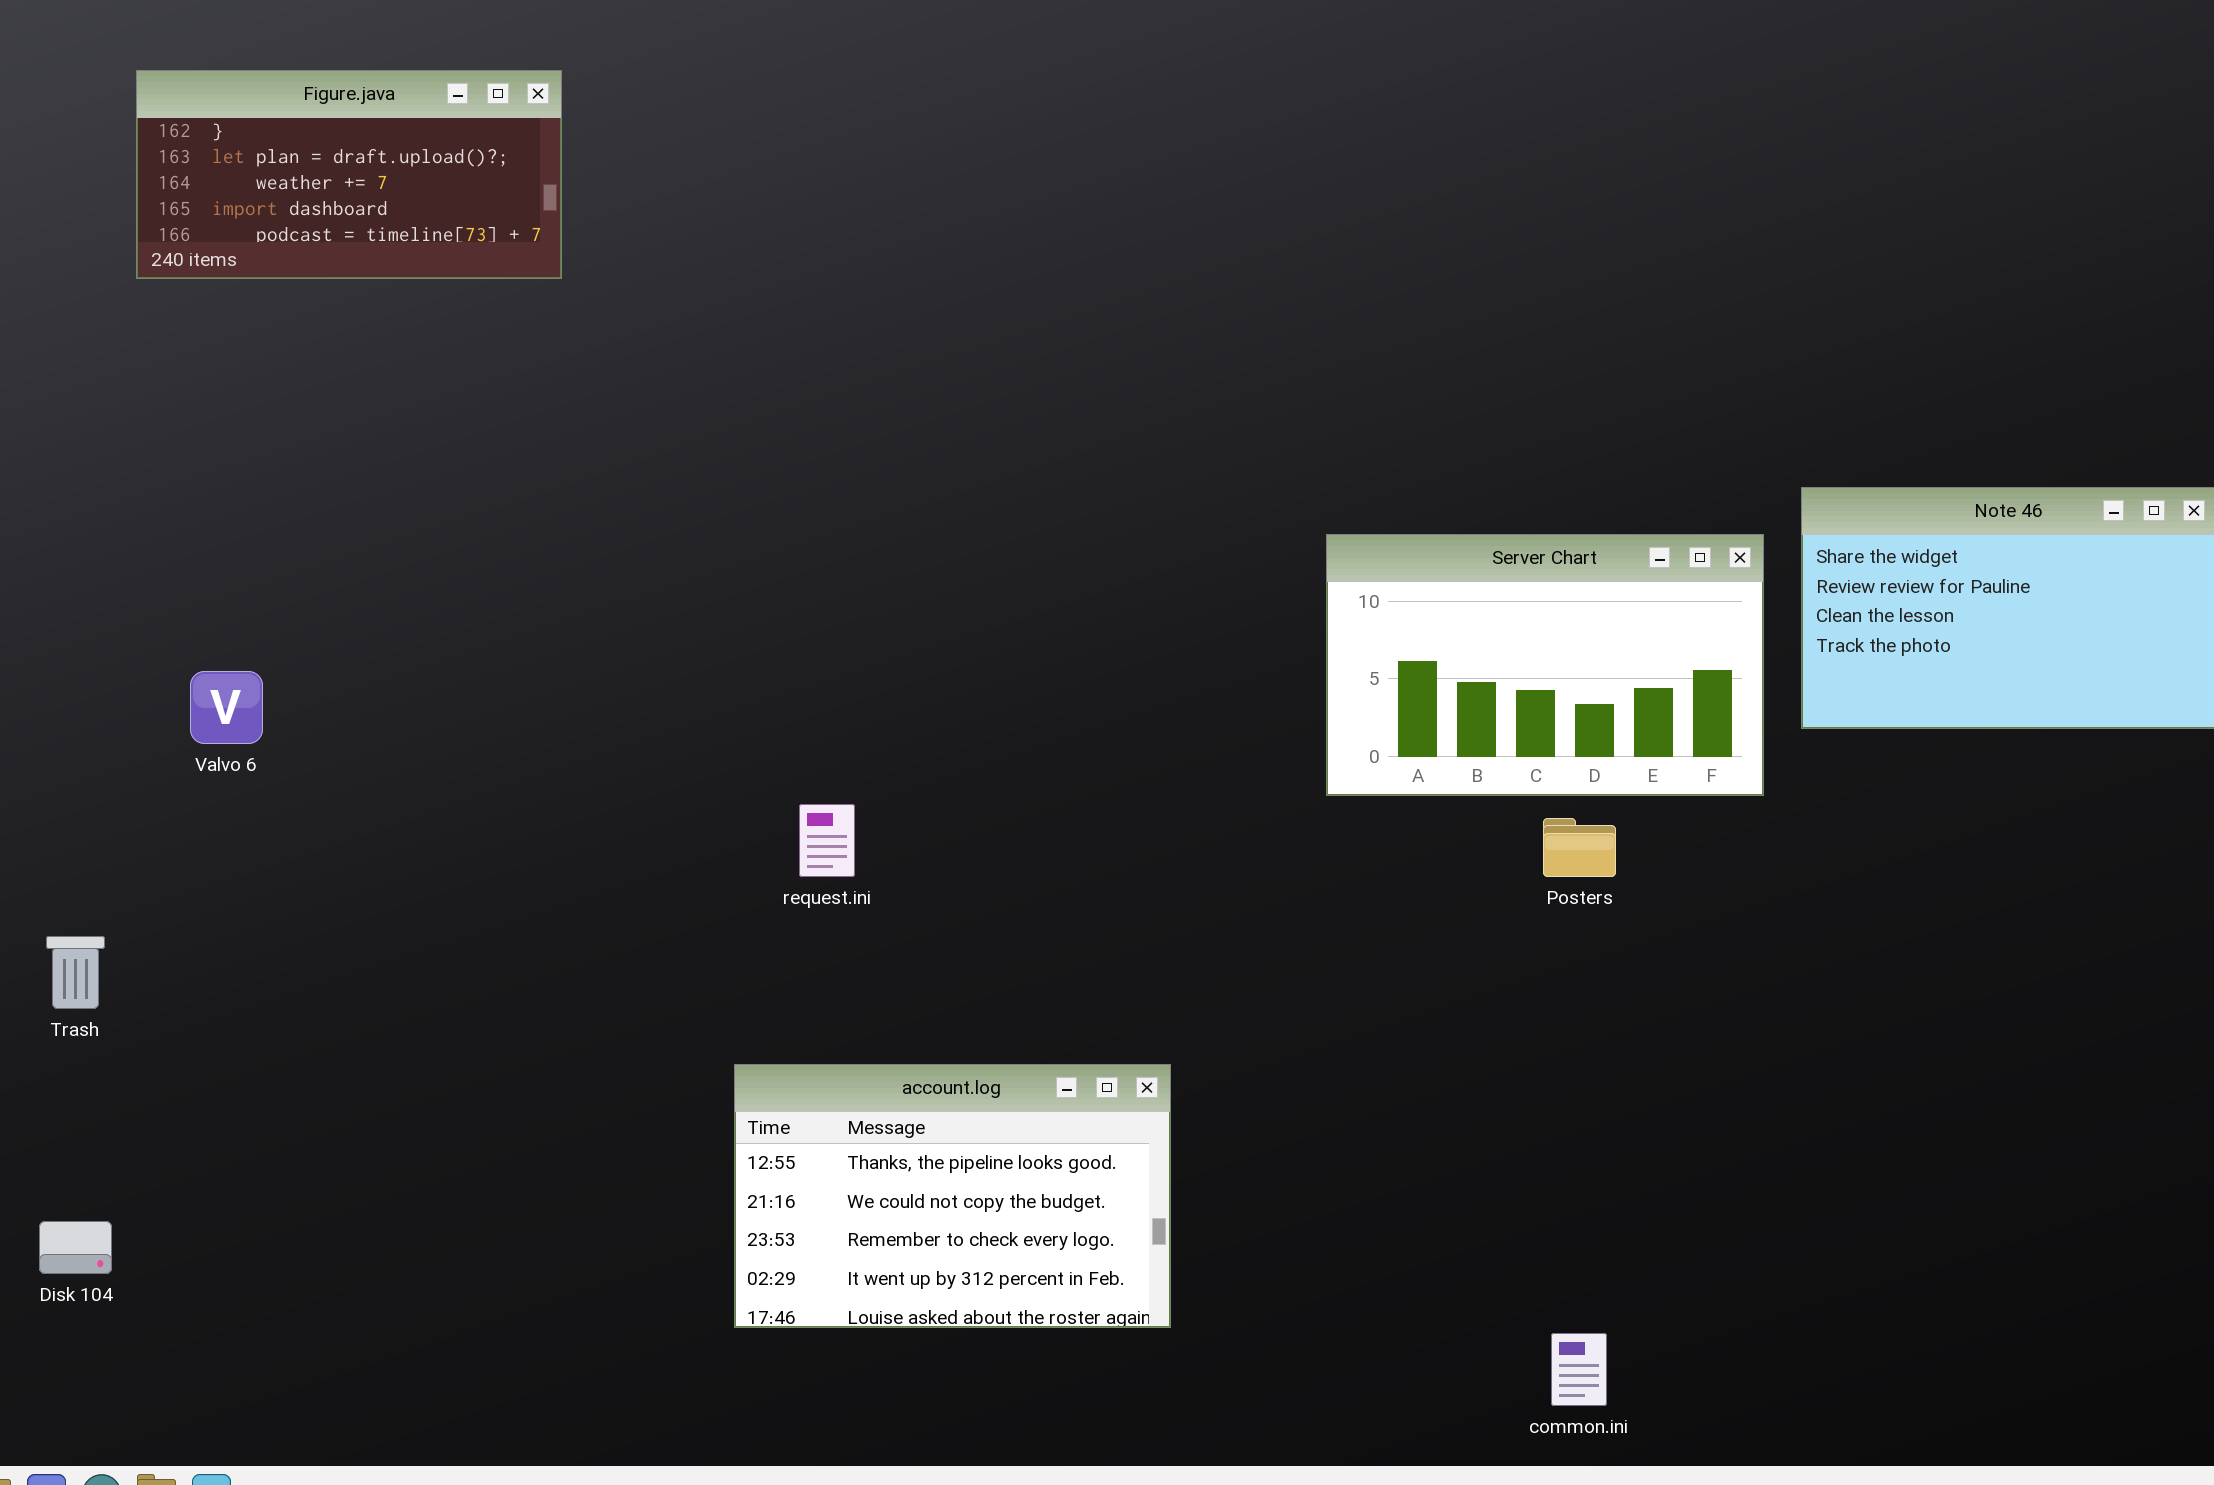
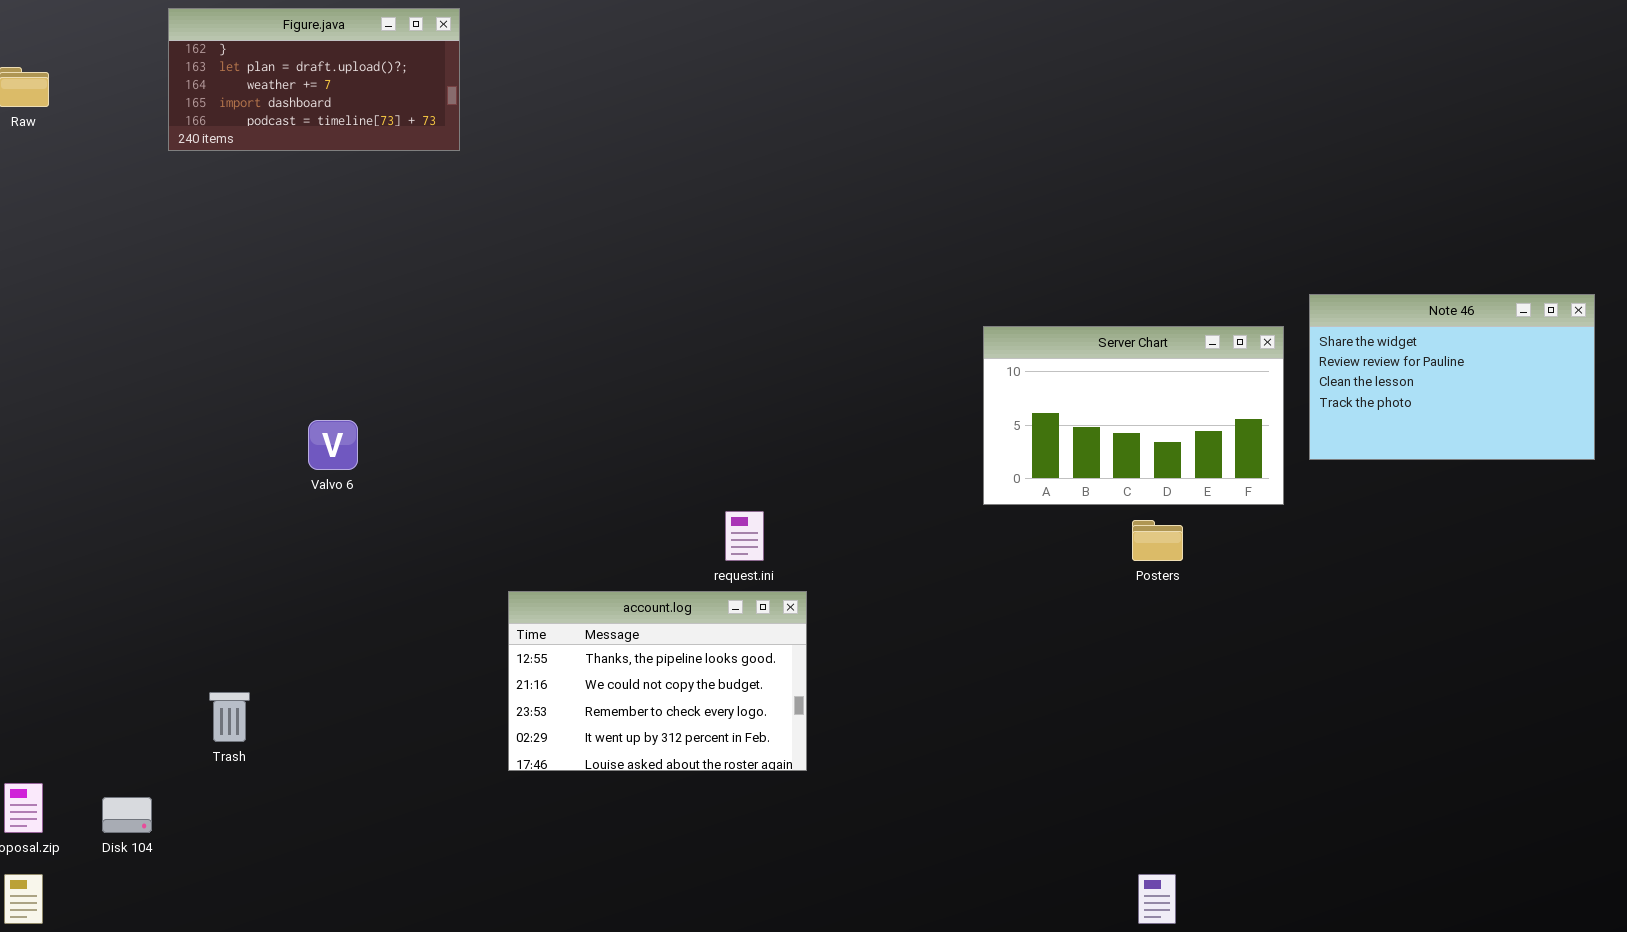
Valvo 6: [190,671,263,744] -> [308,420,358,470], moved
request.ini: [799,804,855,877] -> [725,511,764,561], moved
Trash: [46,936,105,1009] -> [209,692,250,742], moved
account.log: [734,1064,1171,1328] -> [508,591,807,771], moved

